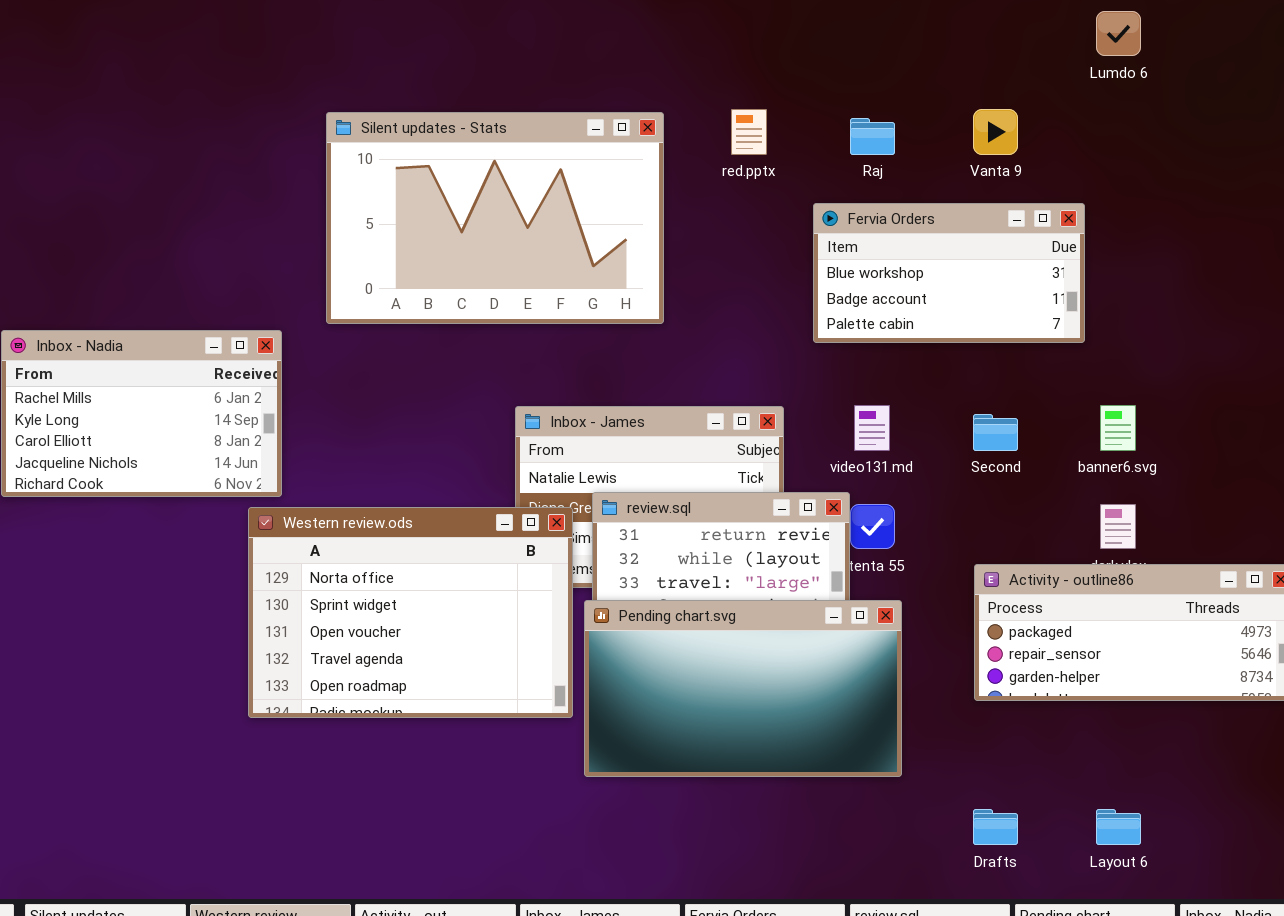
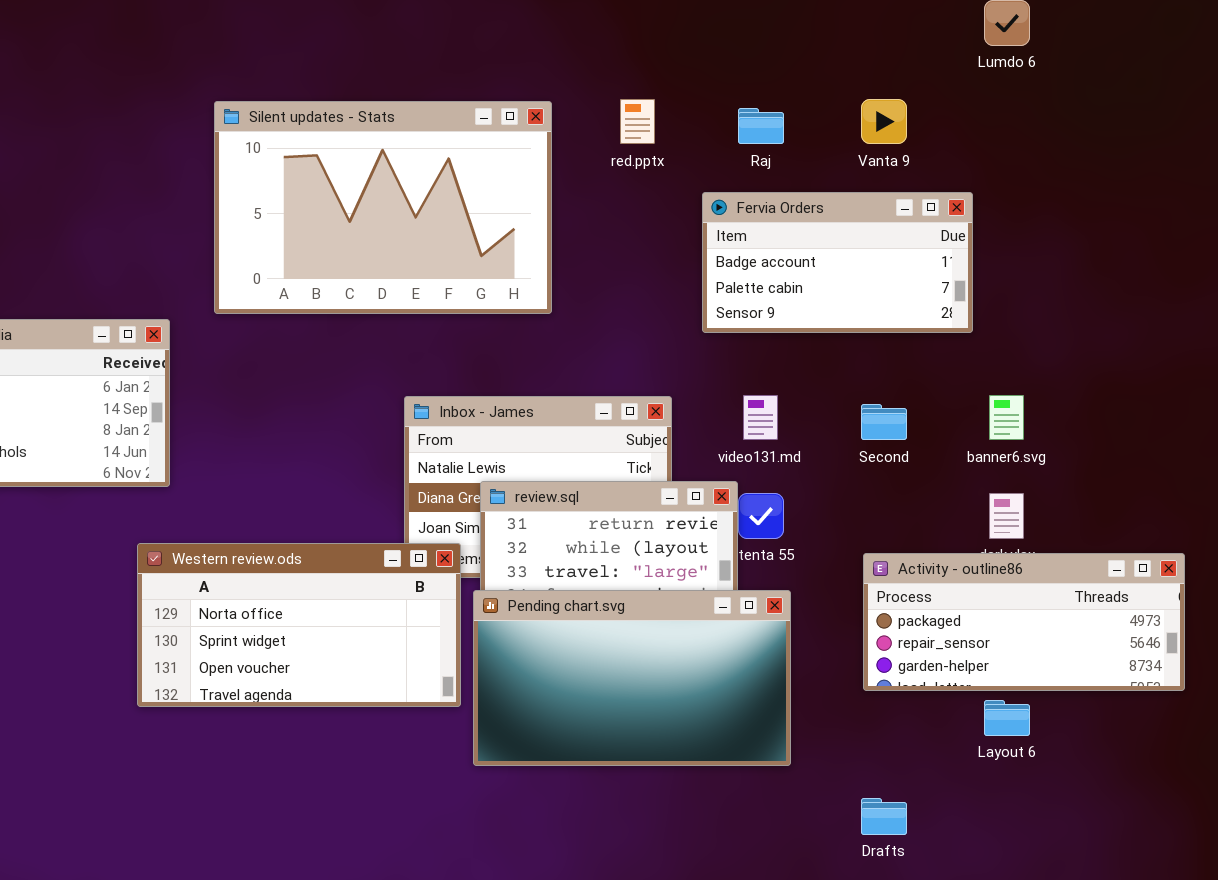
Fervia Orders: [813,203,1085,343] -> [702,192,973,333], scrolled down 1 row
Western review.ods: [248,507,573,718] -> [137,543,461,707], resized
Layout 6: [1096,809,1141,845] -> [984,700,1030,736], moved

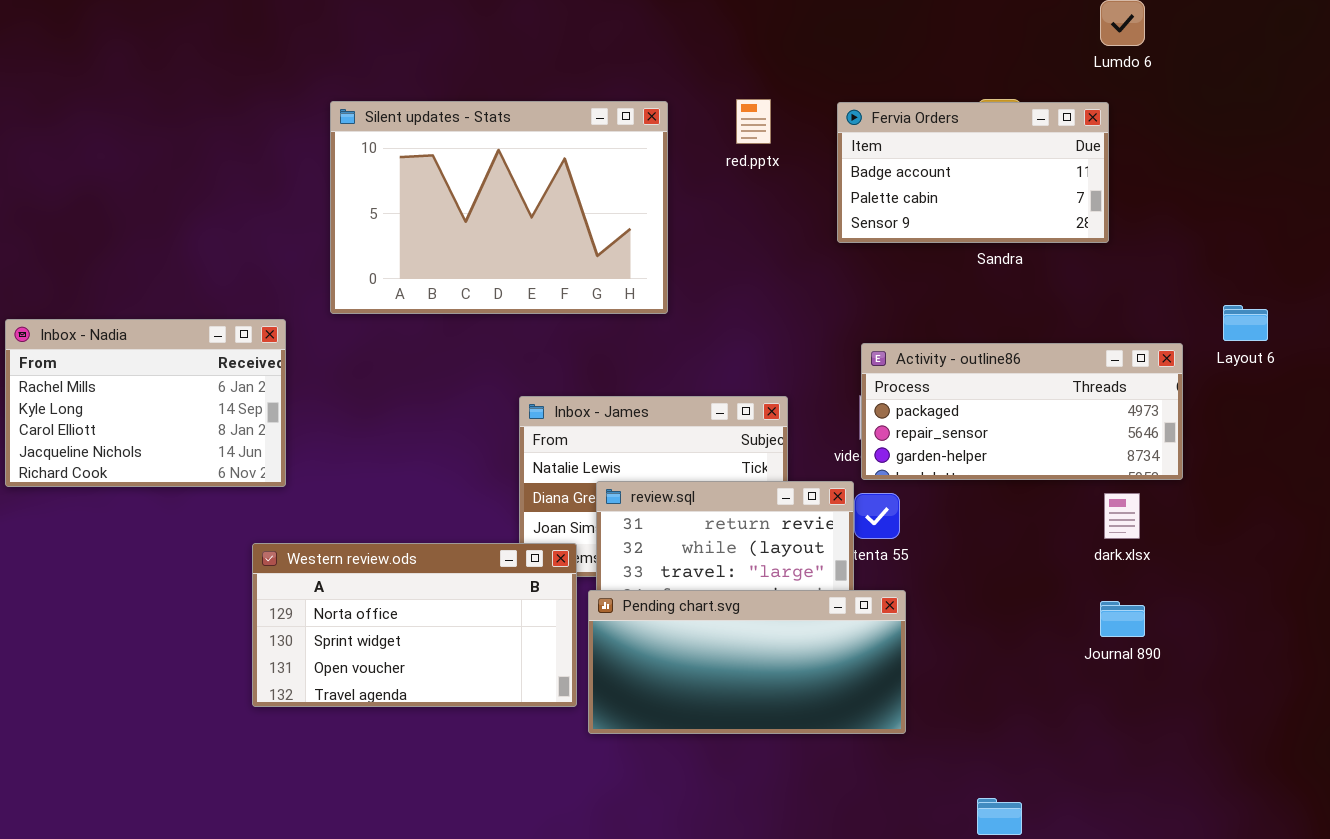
Fervia Orders: [702,192,973,333] -> [837,102,1109,243], moved
Activity - outline86: [863,553,1185,691] -> [861,343,1183,480], moved
Pending chart.svg: [473,590,791,766] -> [588,590,906,734], resized
Layout 6: [984,700,1030,736] -> [1223,305,1268,341], moved

